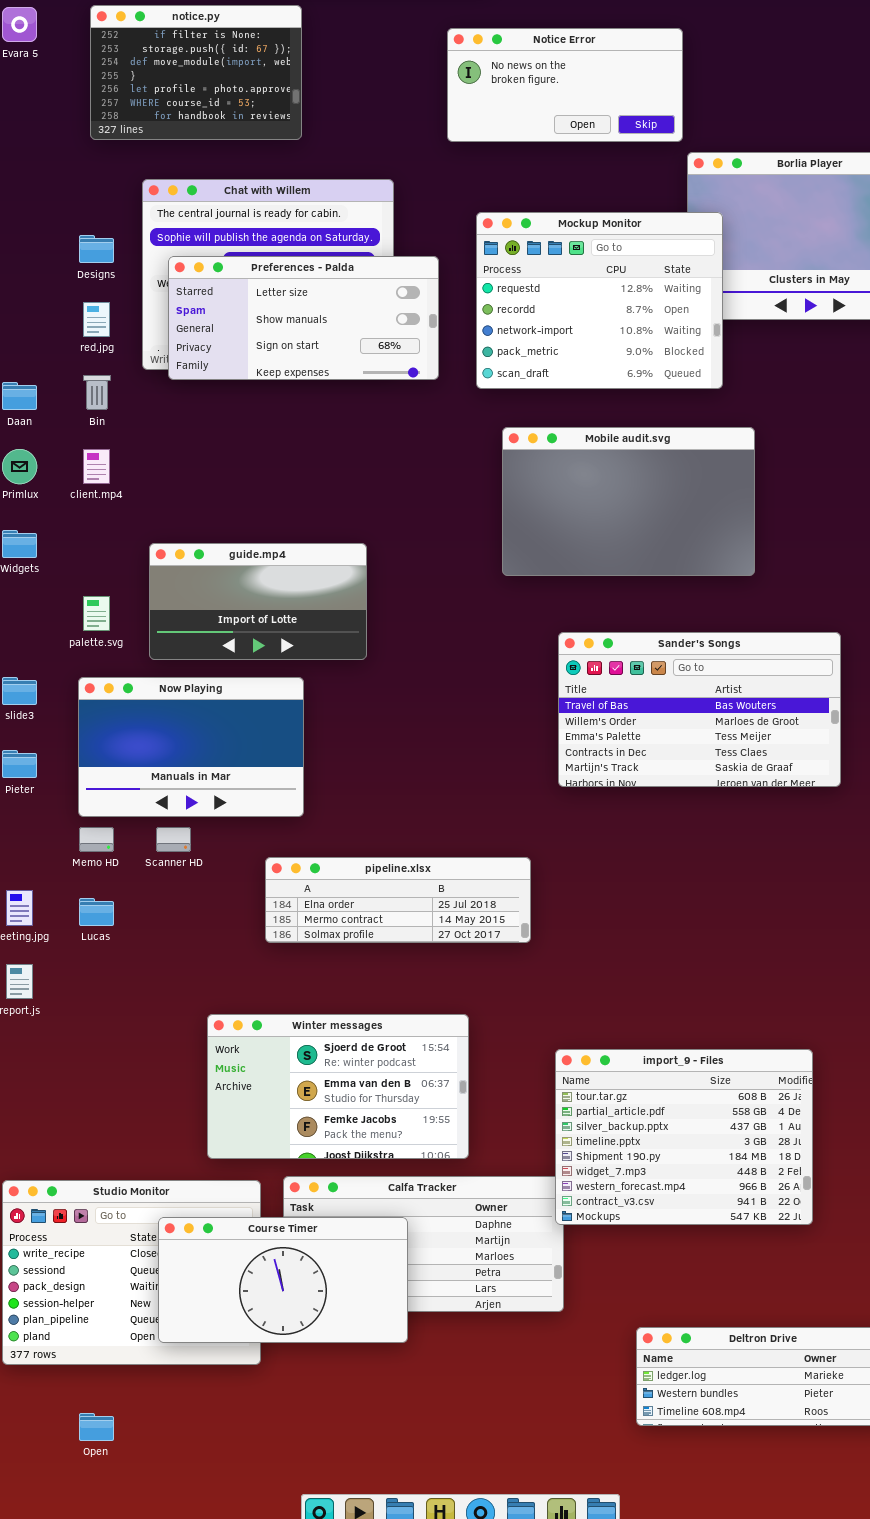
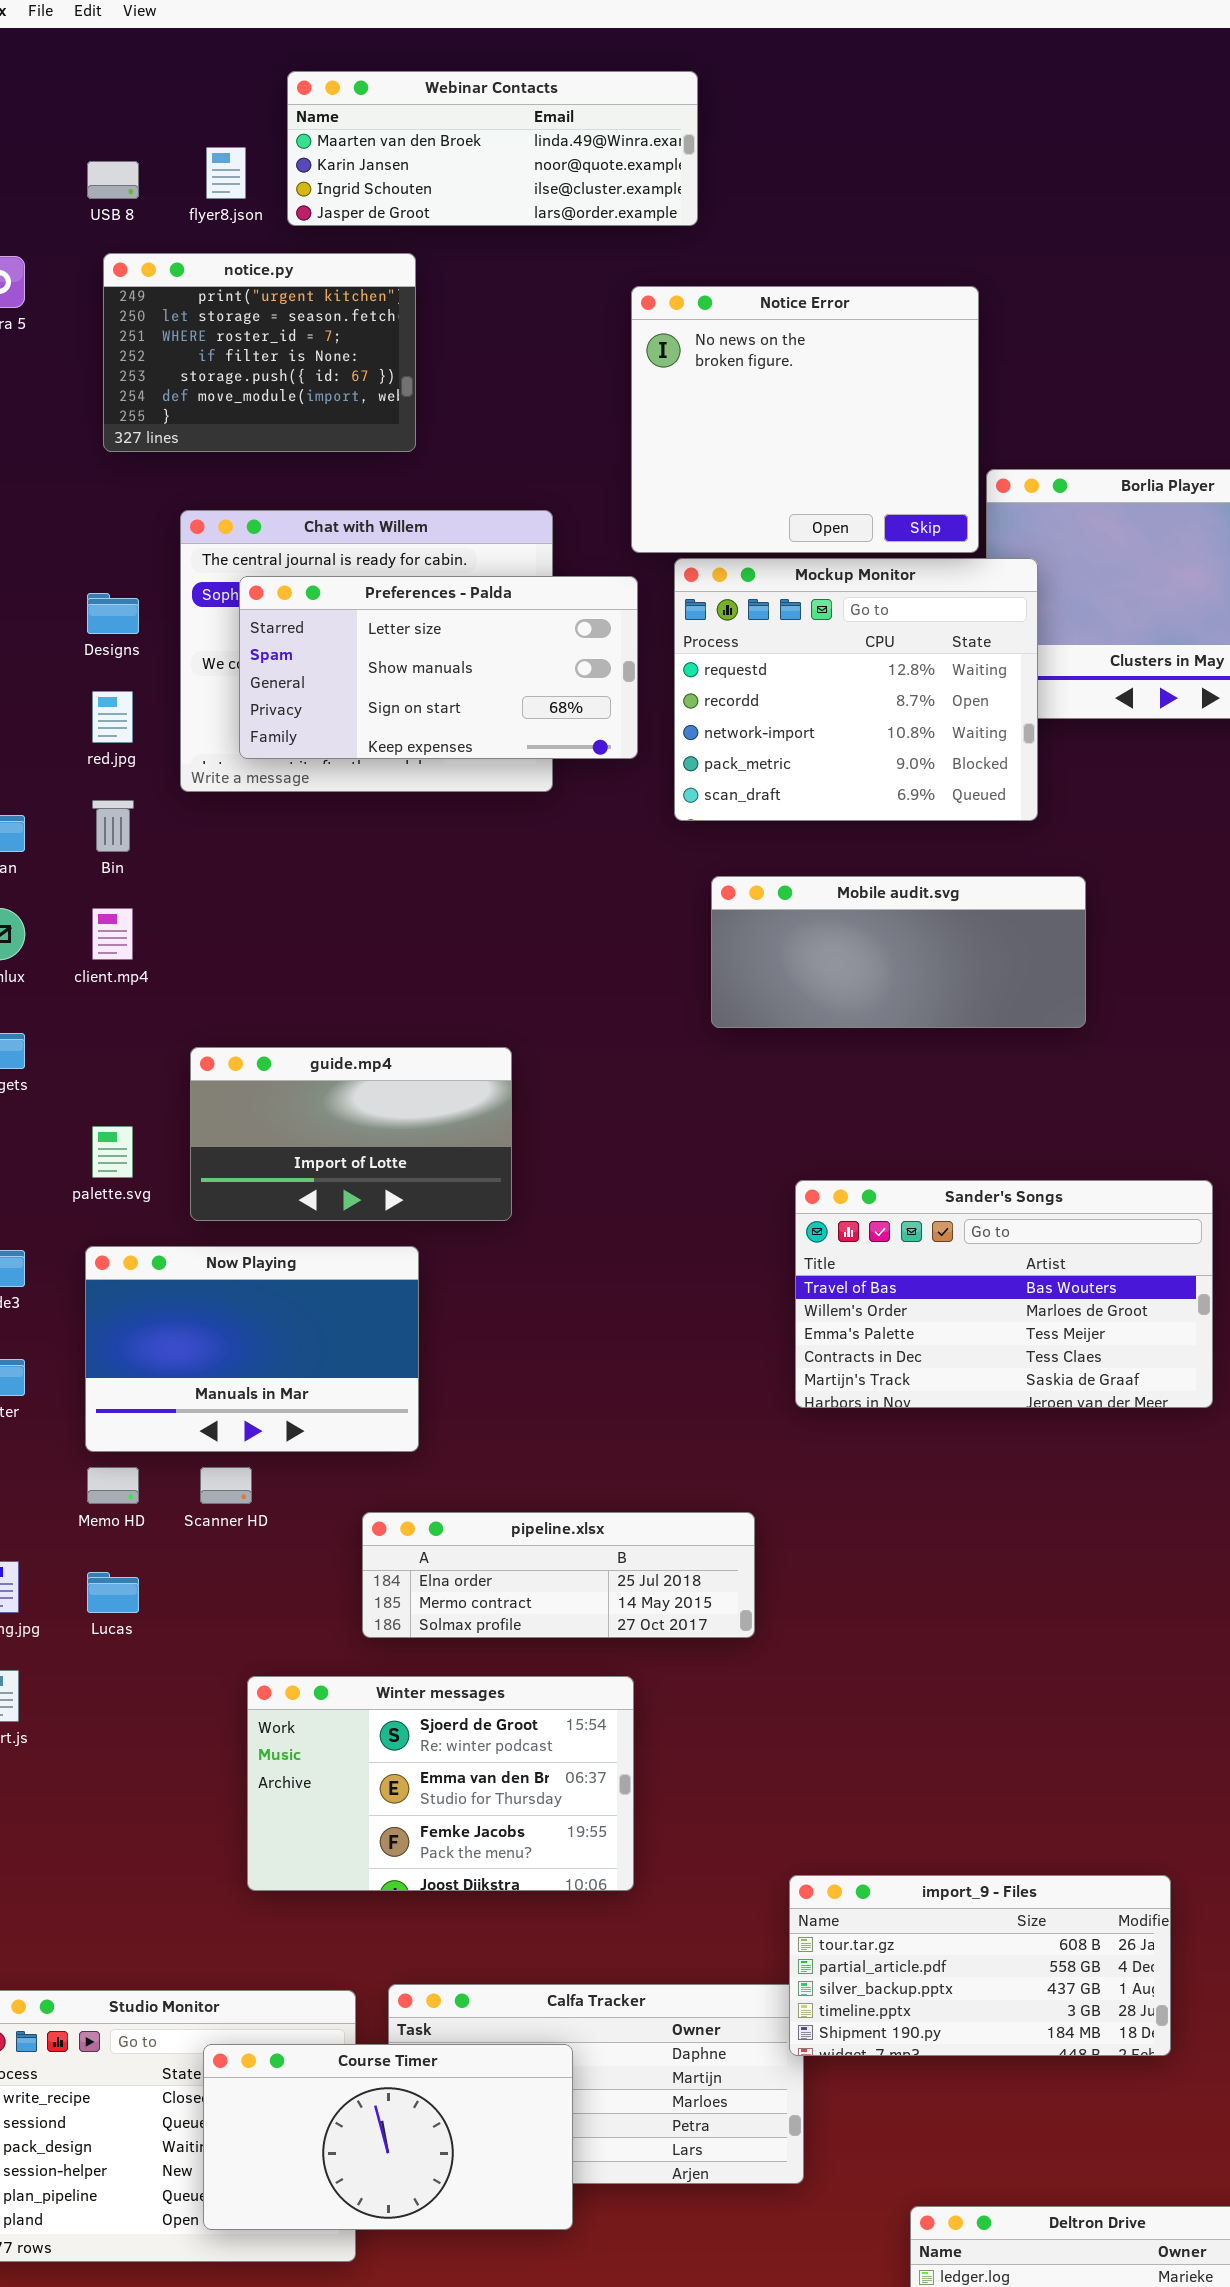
notice.py: [90,5,302,140] -> [103,253,416,452], scrolled up 3 rows
Notice Error: [447,28,683,142] -> [631,286,979,553], resized
Preferences - Palda: [168,256,439,380] -> [239,576,638,759], moved
Mobile audit.svg: [502,427,755,576] -> [711,876,1086,1028], resized
Winter messages: [207,1014,469,1159] -> [247,1676,634,1891], moved
import_9 - Files: [555,1049,813,1225] -> [789,1875,1171,2056], resized

